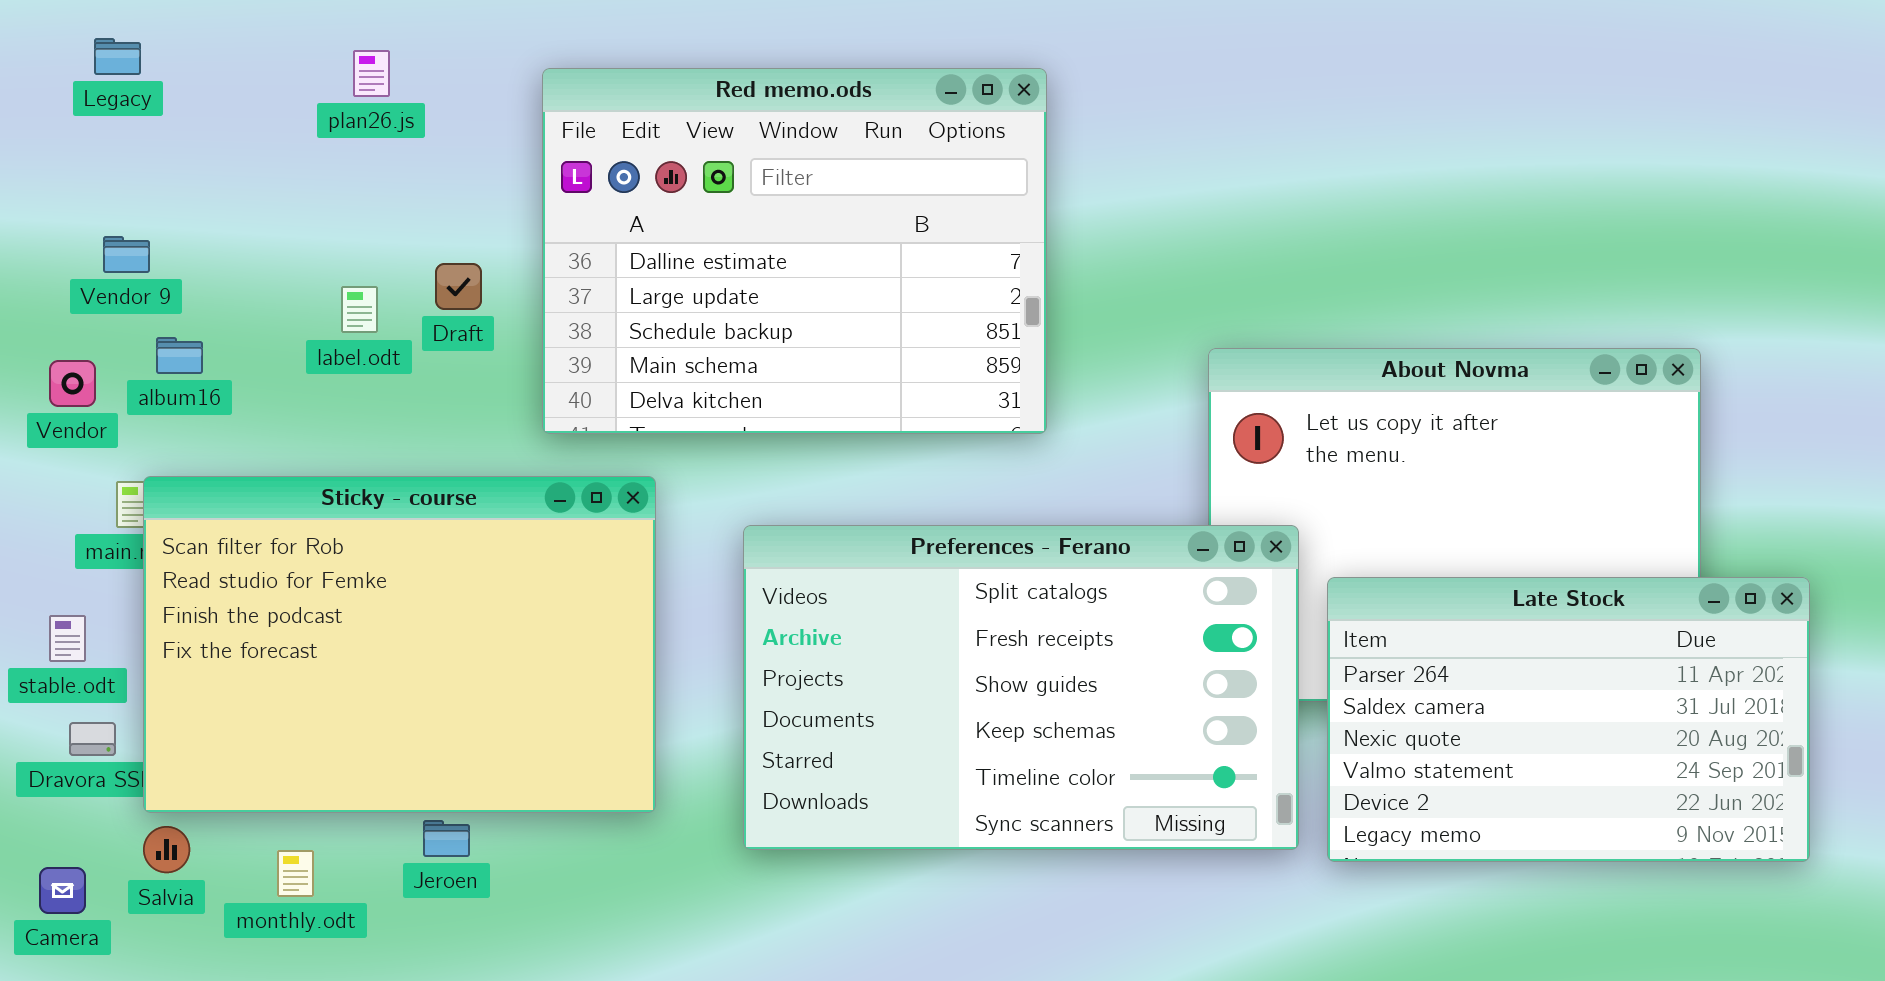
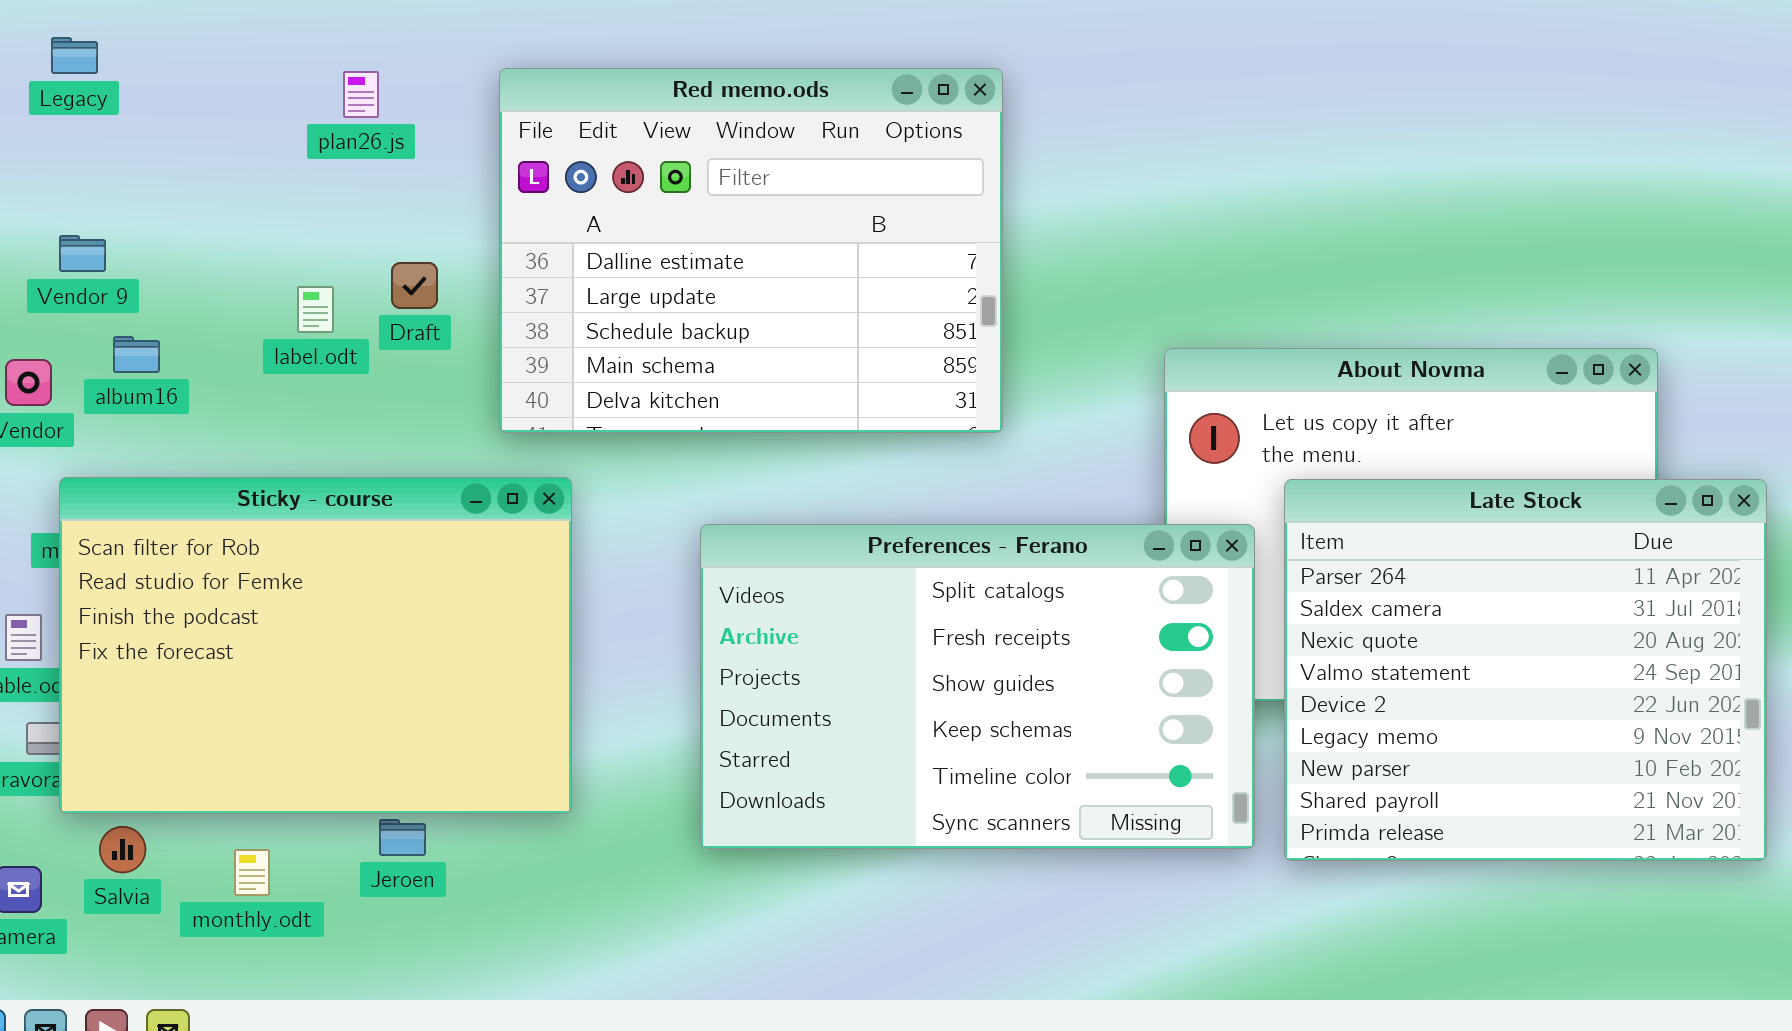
plan26.js: [353,50,390,97] -> [343,71,379,118], moved
Sticky - course: [143,476,656,813] -> [59,477,572,814], moved
Late Stock: [1327,577,1810,862] -> [1284,479,1767,861], resized

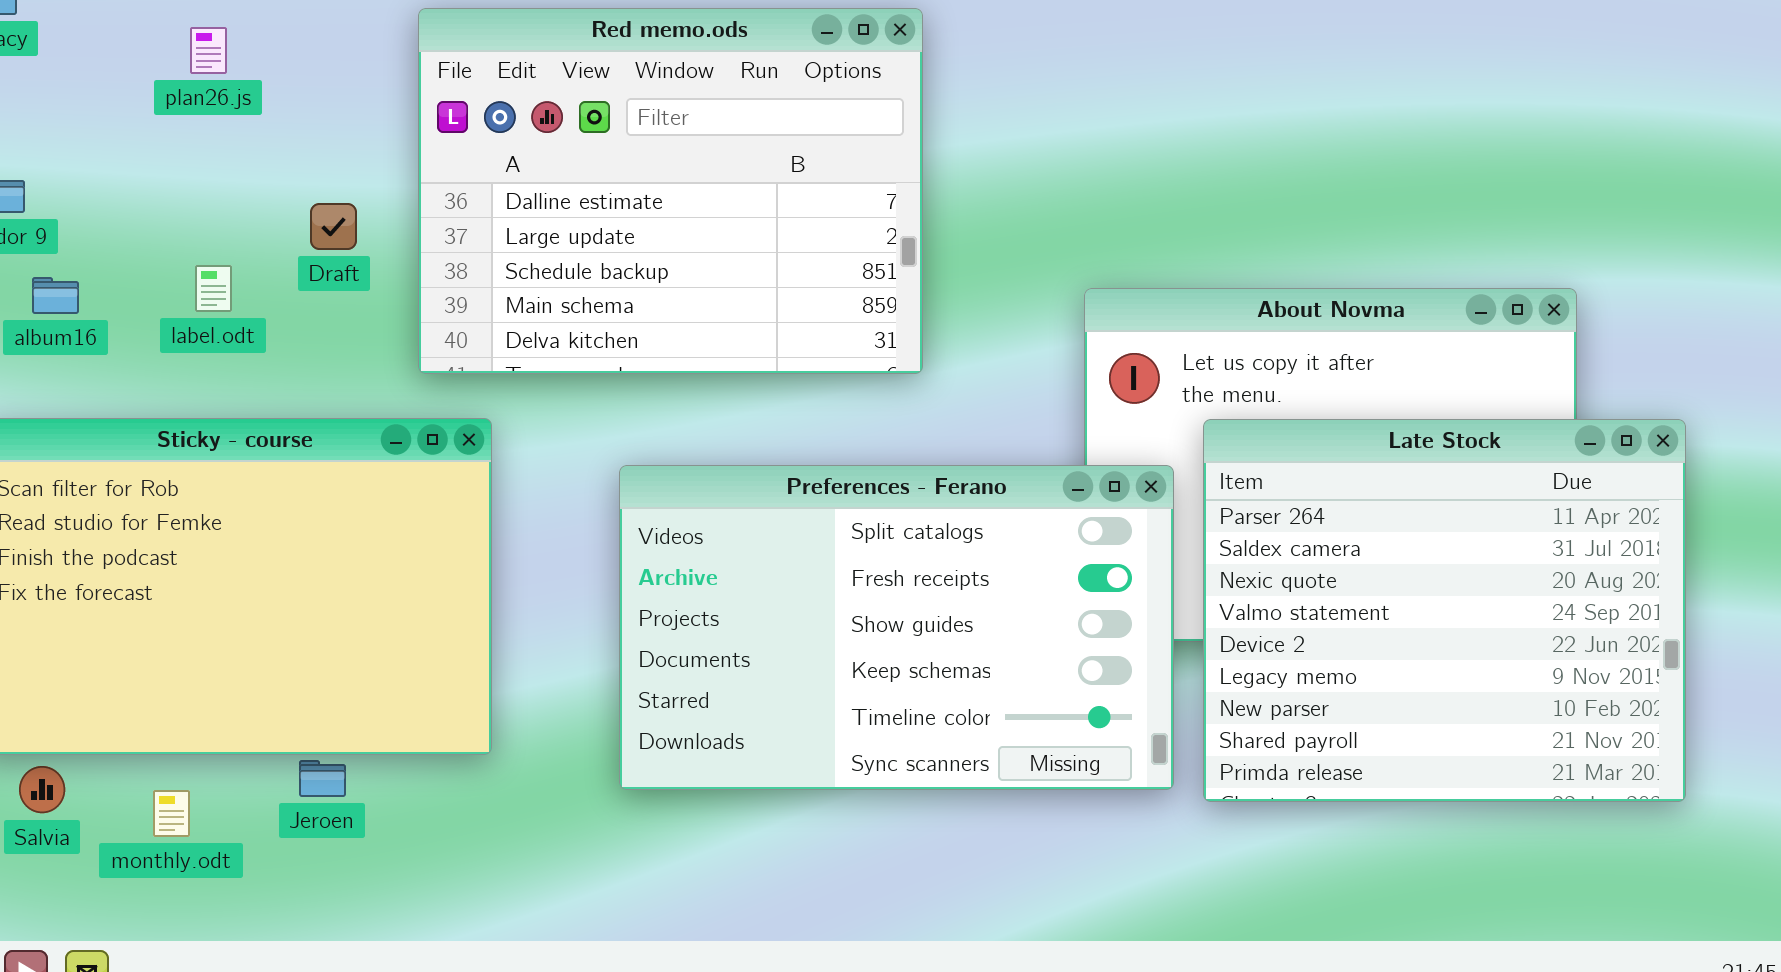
plan26.js: [343,71,379,118] -> [190,27,227,74], moved
label.odt: [297,286,334,333] -> [195,265,232,312], moved

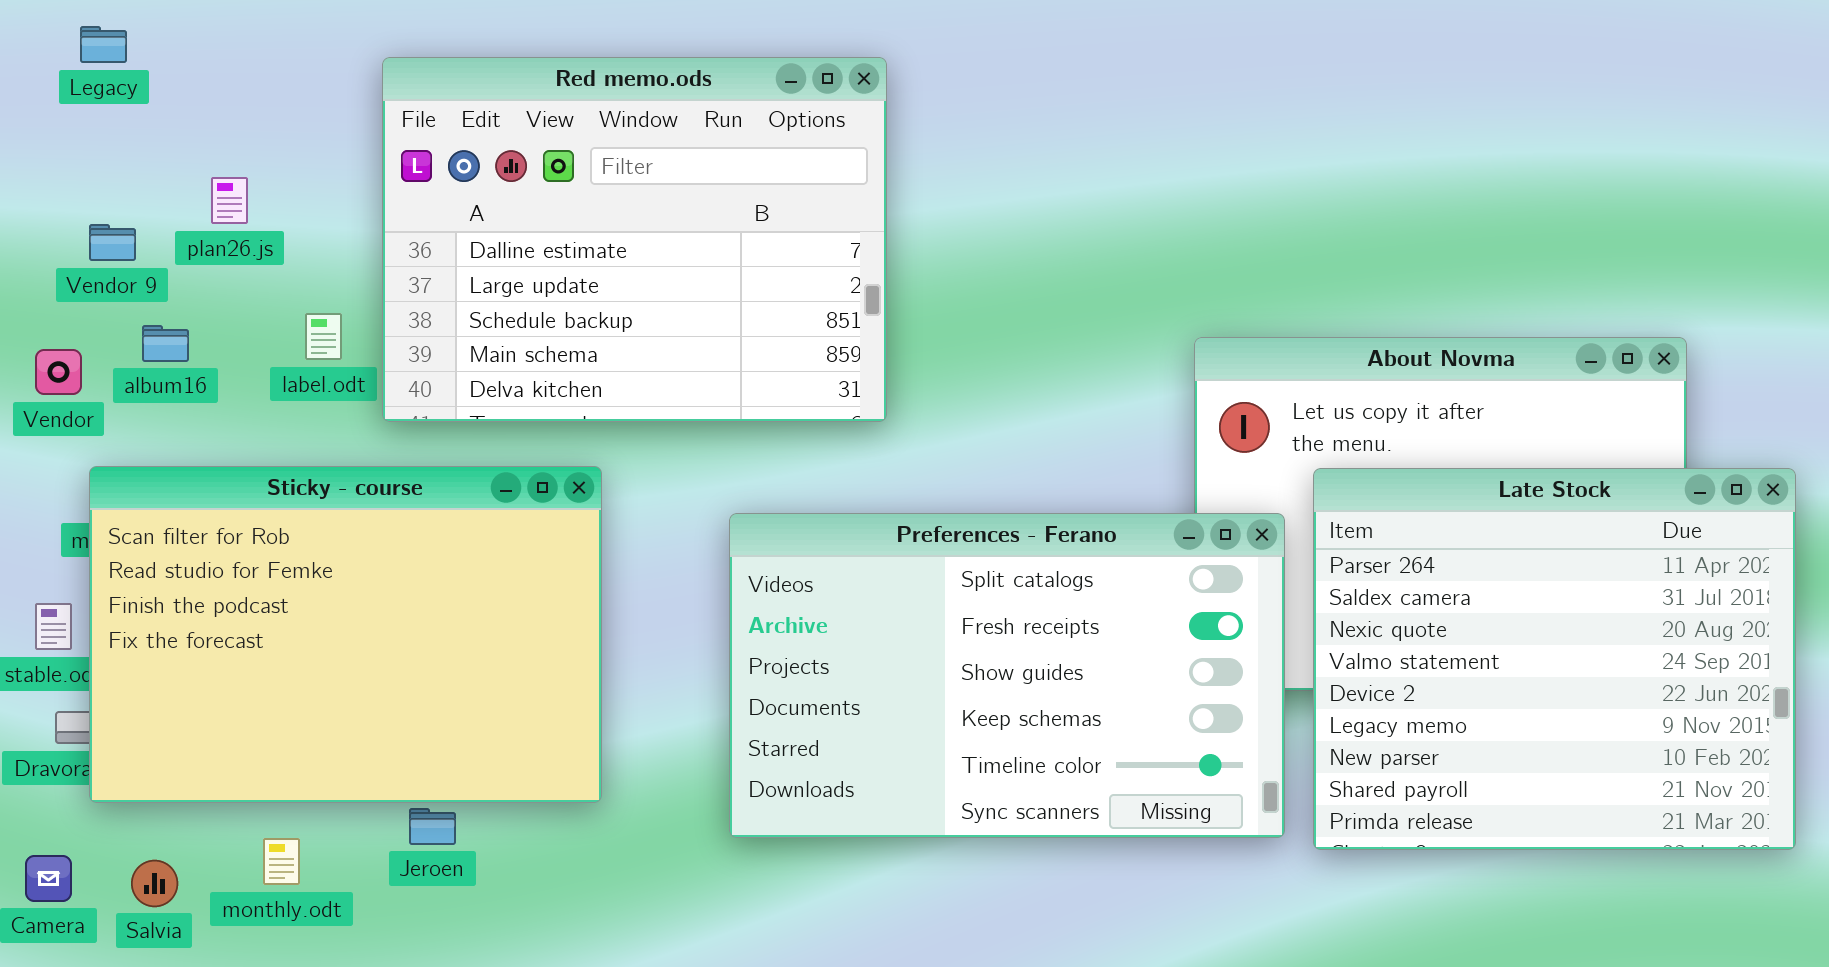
Red memo.ods: [418,8,923,374] -> [382,57,887,422], moved
plan26.js: [190,27,227,74] -> [211,177,248,224], moved
Salvia: [19,766,65,813] -> [131,860,178,907], moved

